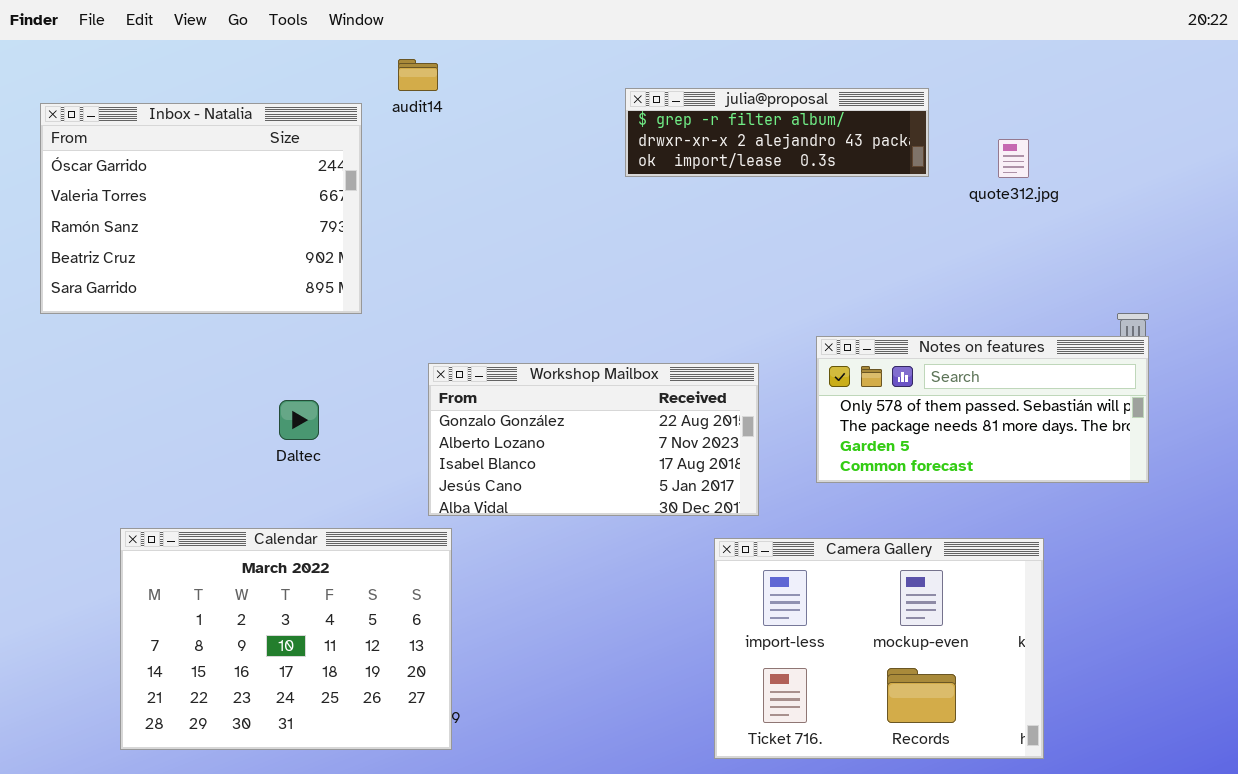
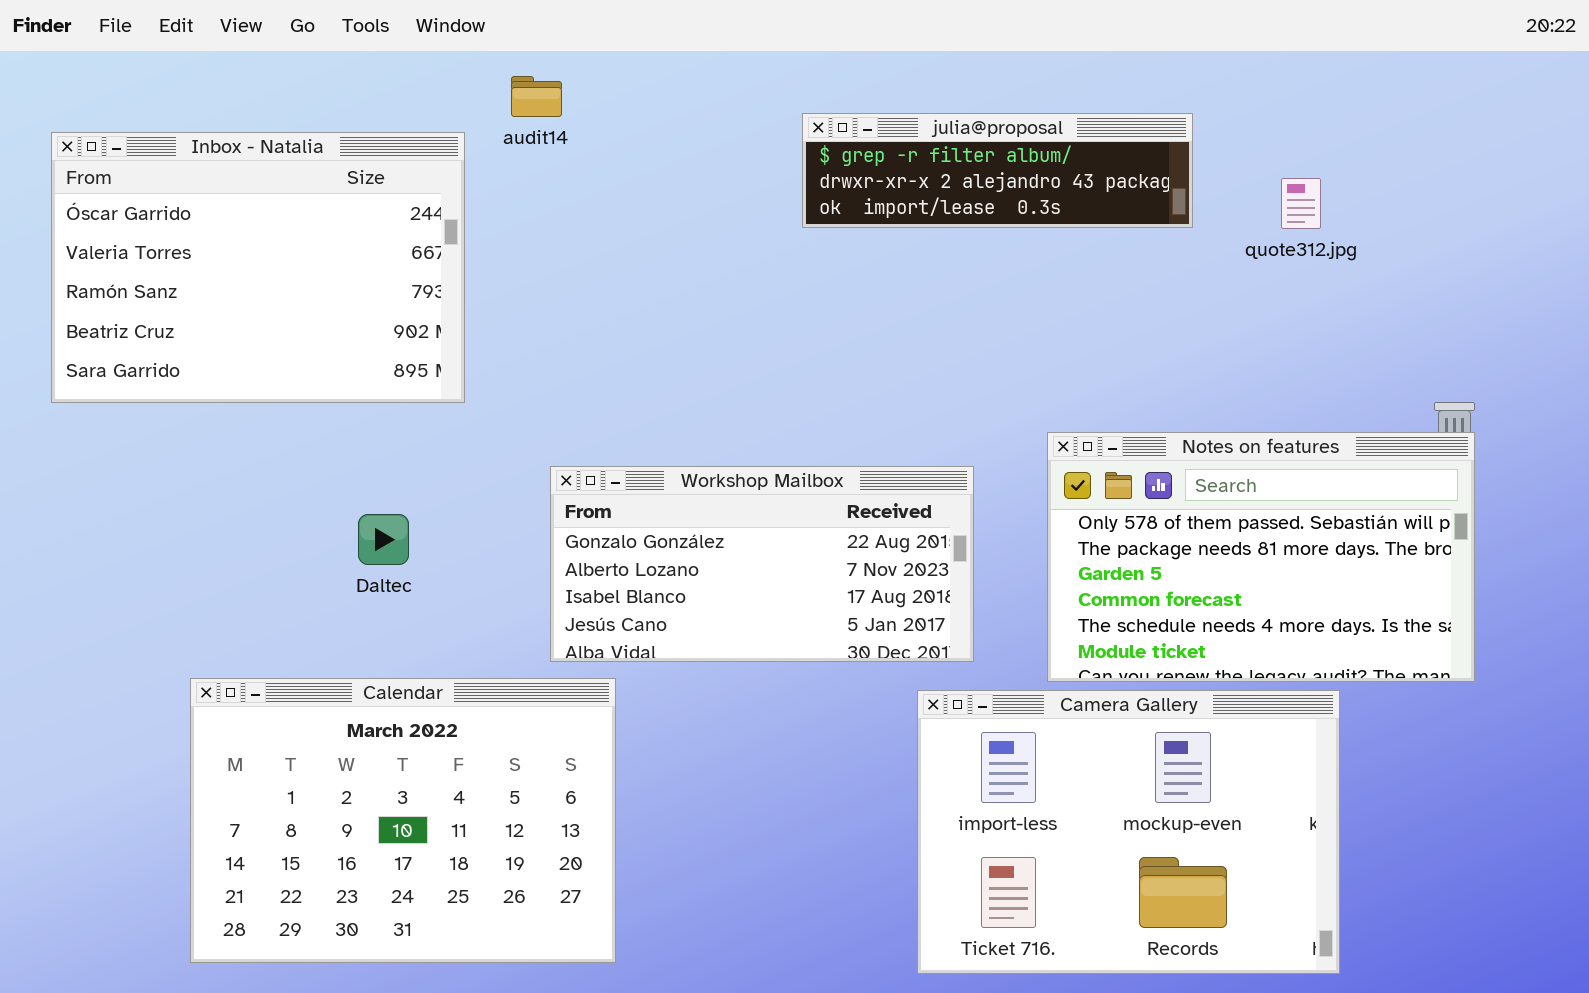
Notes on features: [816,336,1149,483] -> [1047,432,1475,682], resized
Calendar: [120,528,452,750] -> [190,678,616,963], moved

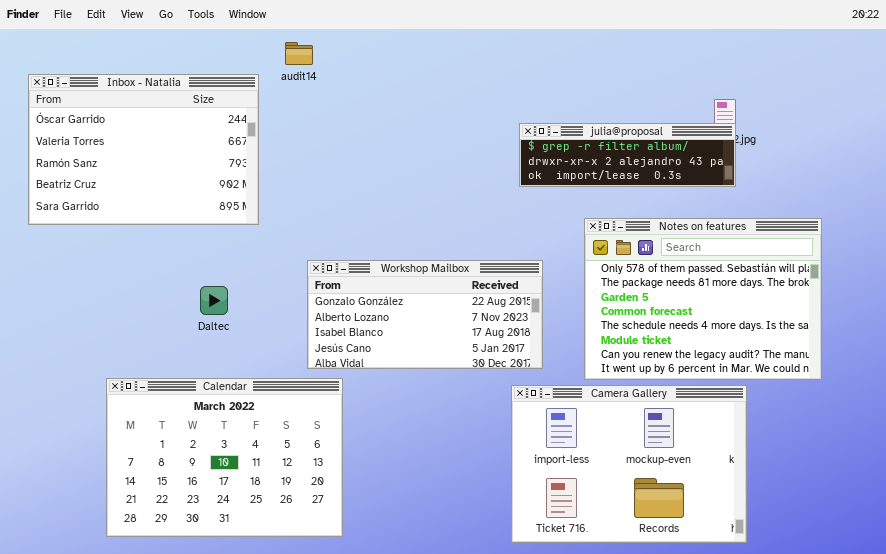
julia@proposal: [802,113,1193,228] -> [519,123,736,187], moved
Notes on features: [1047,432,1475,682] -> [584,218,822,380], resized

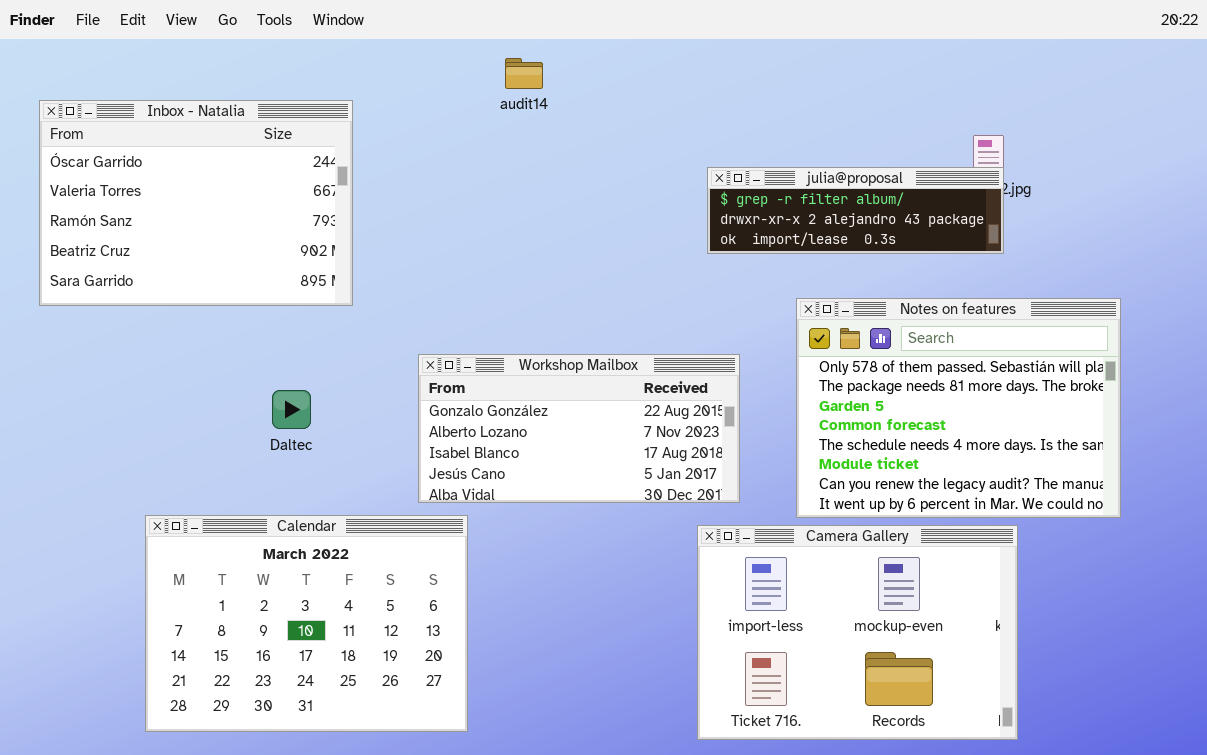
audit14: [285,42,313,65] -> [505,58,543,89], moved

